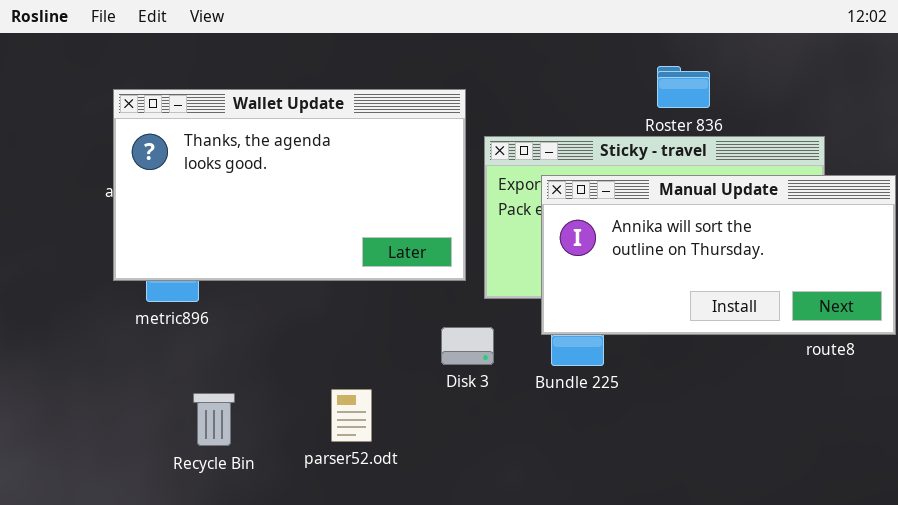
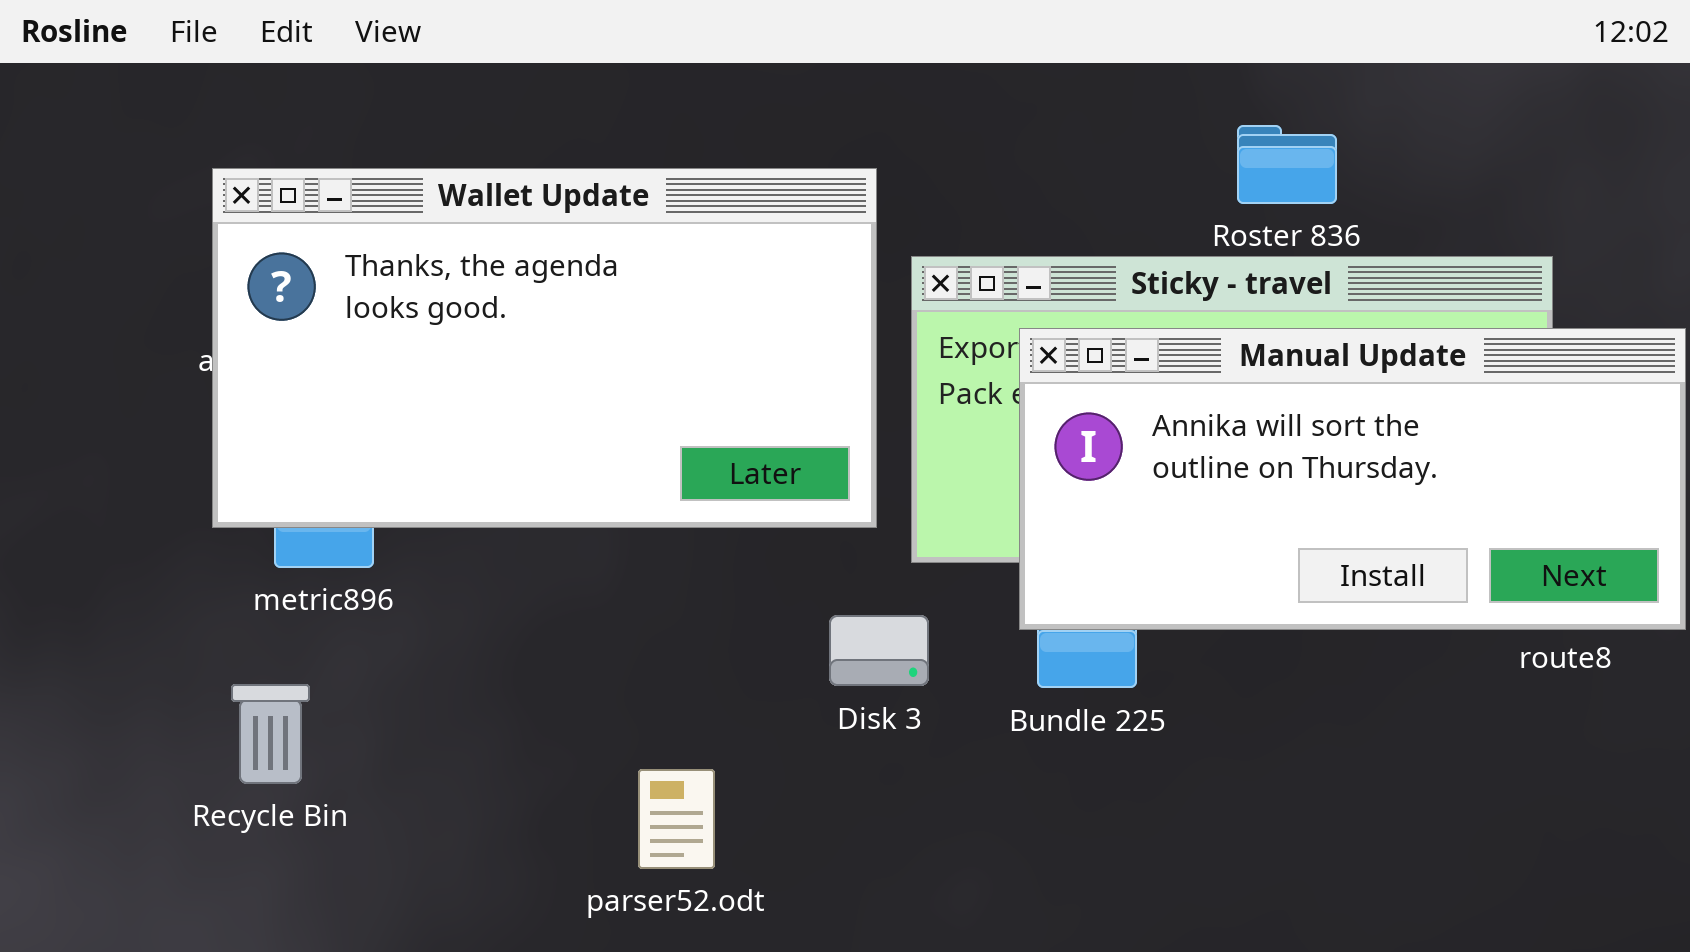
parser52.odt: [331,389,372,442] -> [638,769,715,869], moved
Recycle Bin: [193,393,235,446] -> [231,684,310,784], moved

